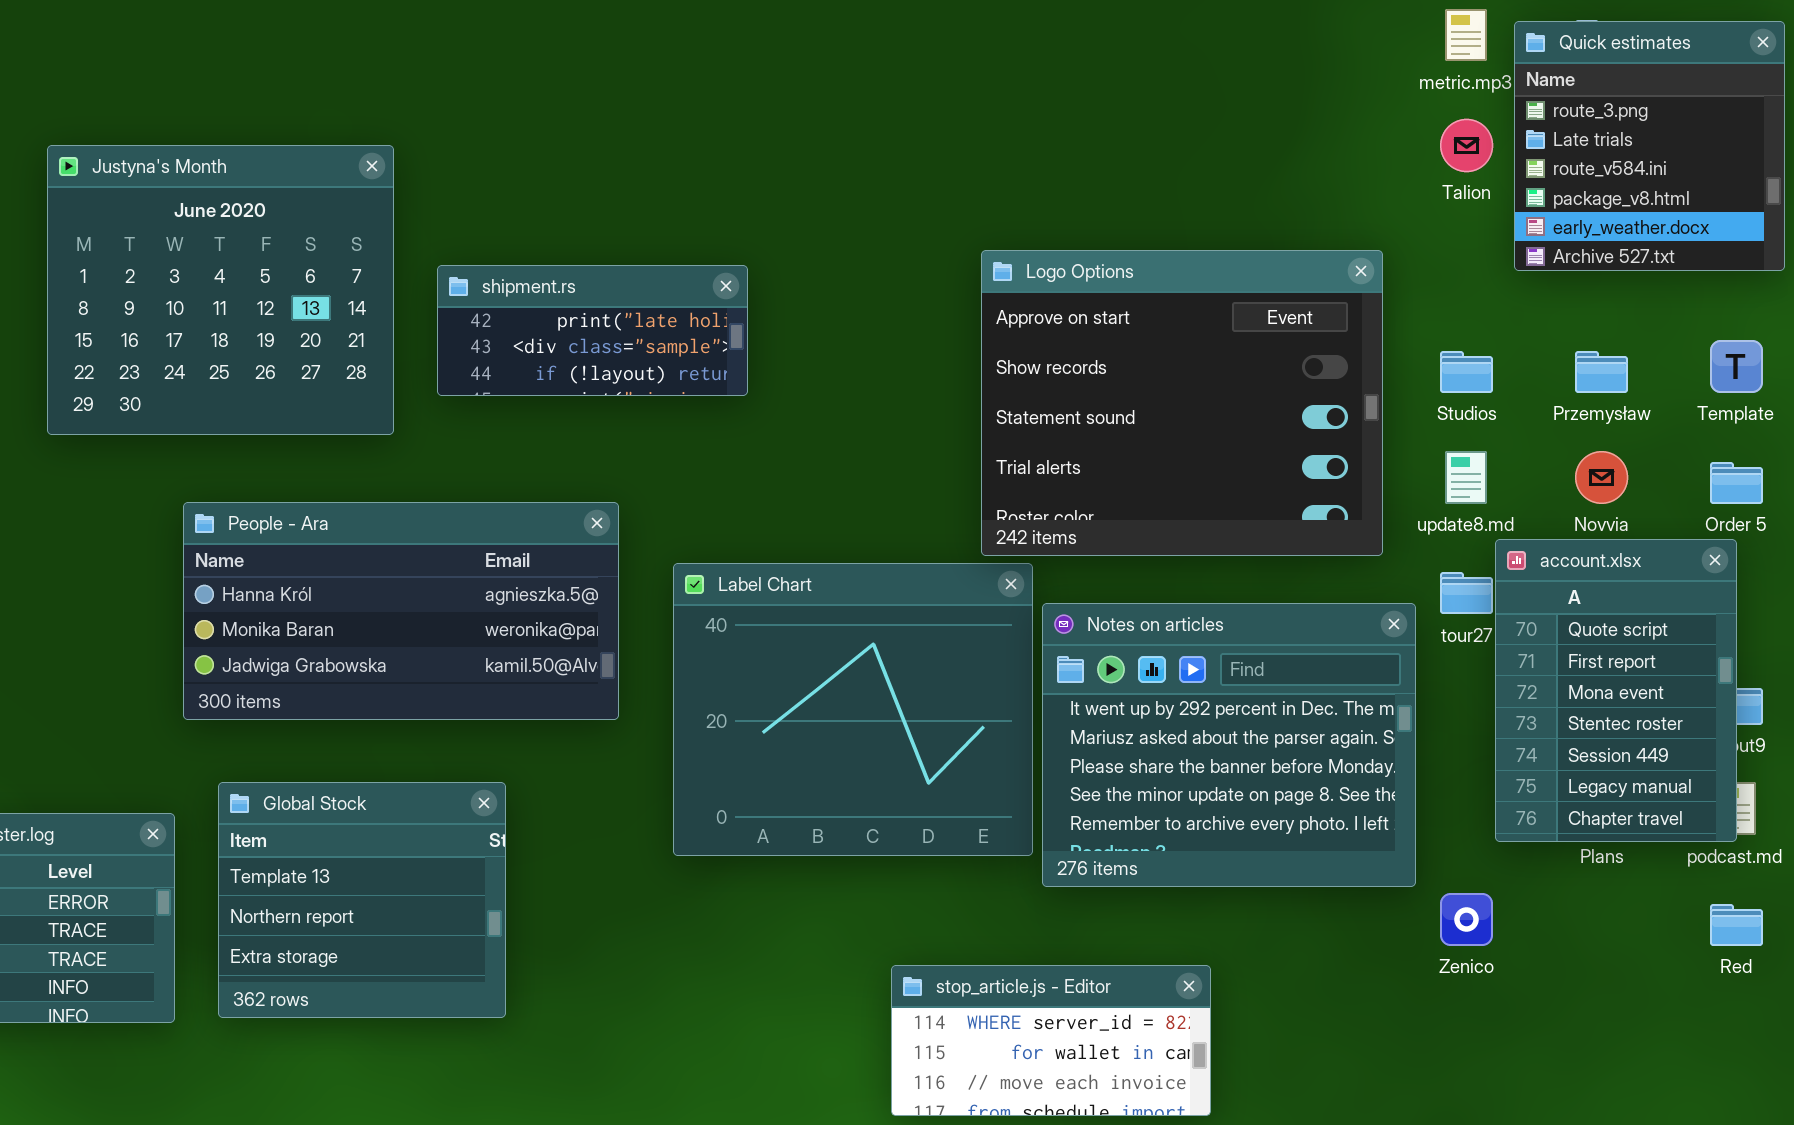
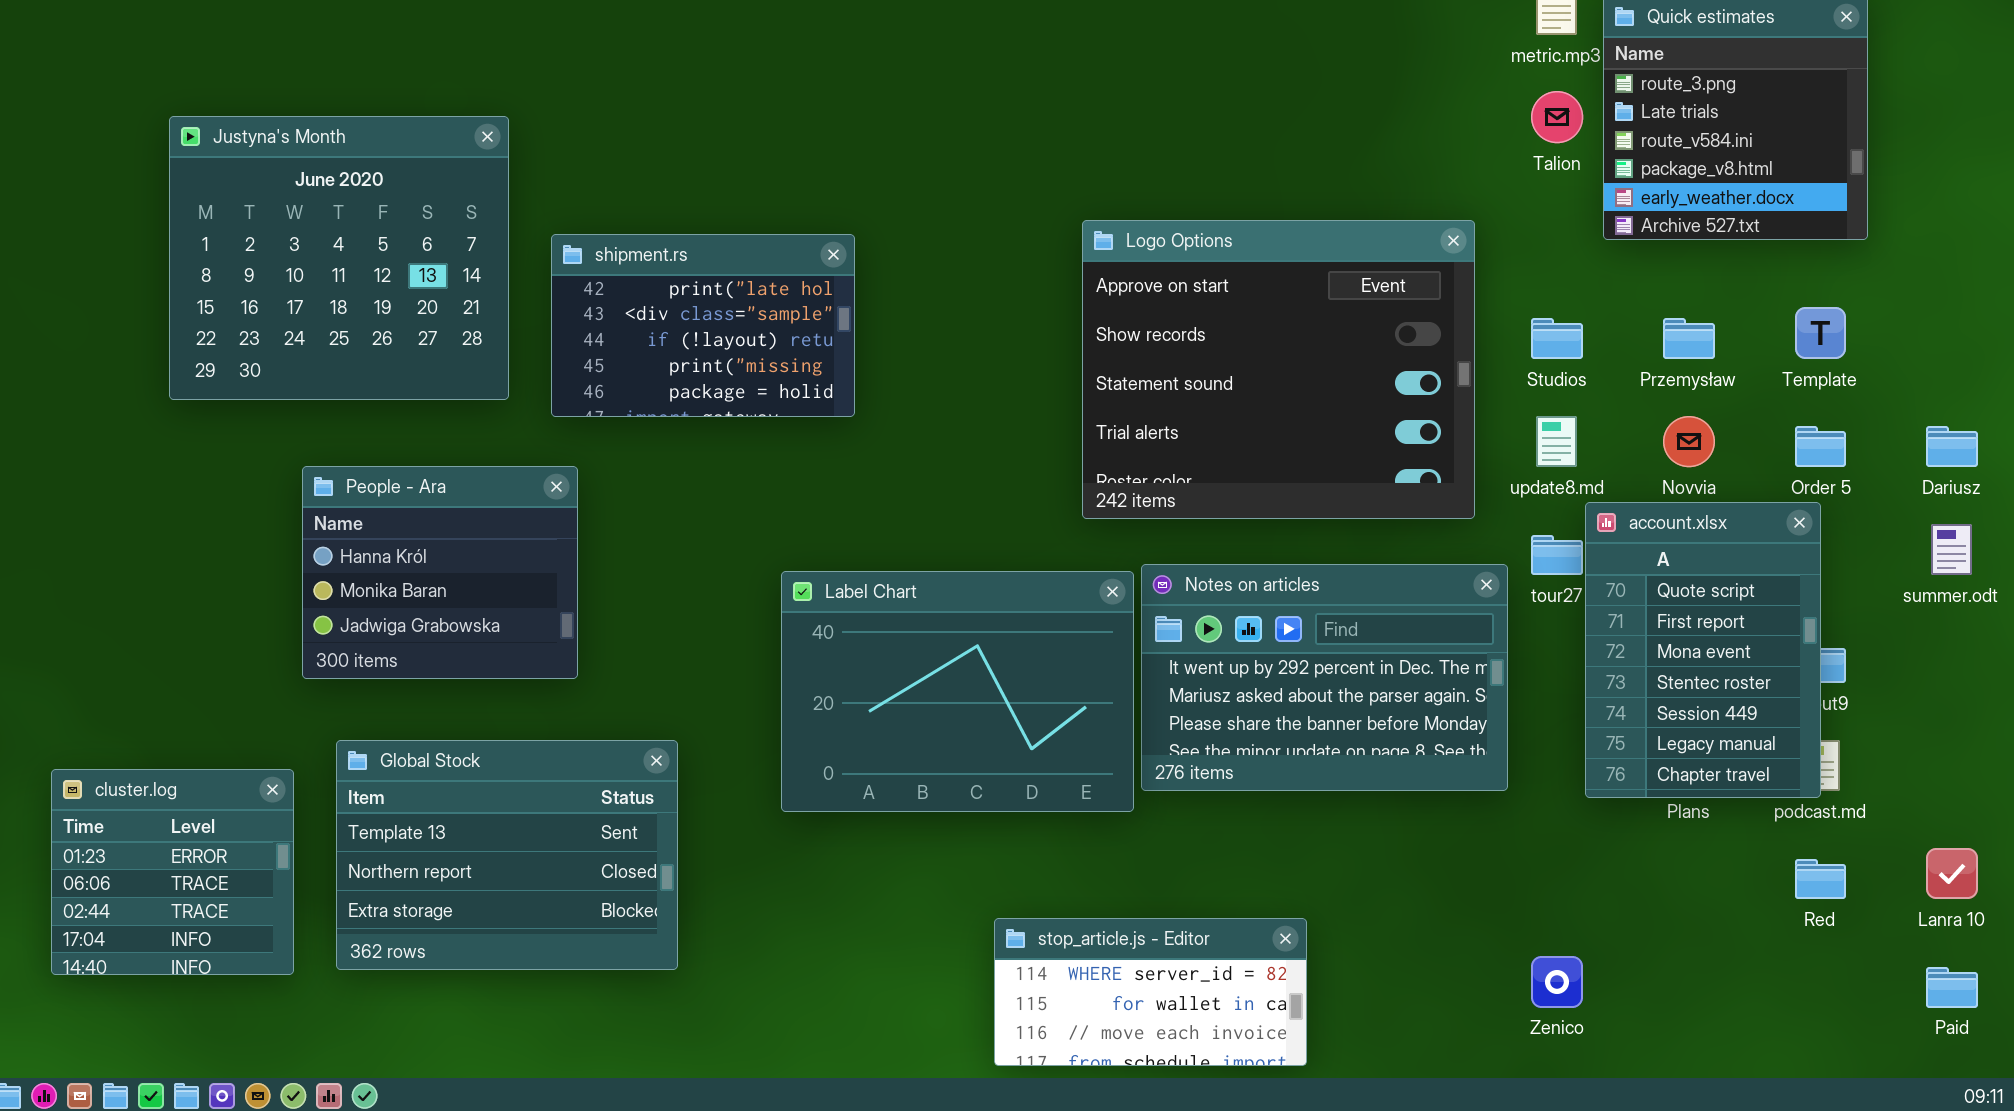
shipment.rs: [437,265,748,396] -> [551,234,855,417], resized
People - Ara: [183,502,619,720] -> [302,466,578,679], resized
Label Chart: [673,563,1033,856] -> [781,571,1134,812], resized
Notes on articles: [1042,603,1416,887] -> [1141,564,1508,791], resized
Global Stock: [218,782,506,1018] -> [336,740,678,970], resized
Zenico: [1440,893,1493,946] -> [1531,956,1583,1008], moved

